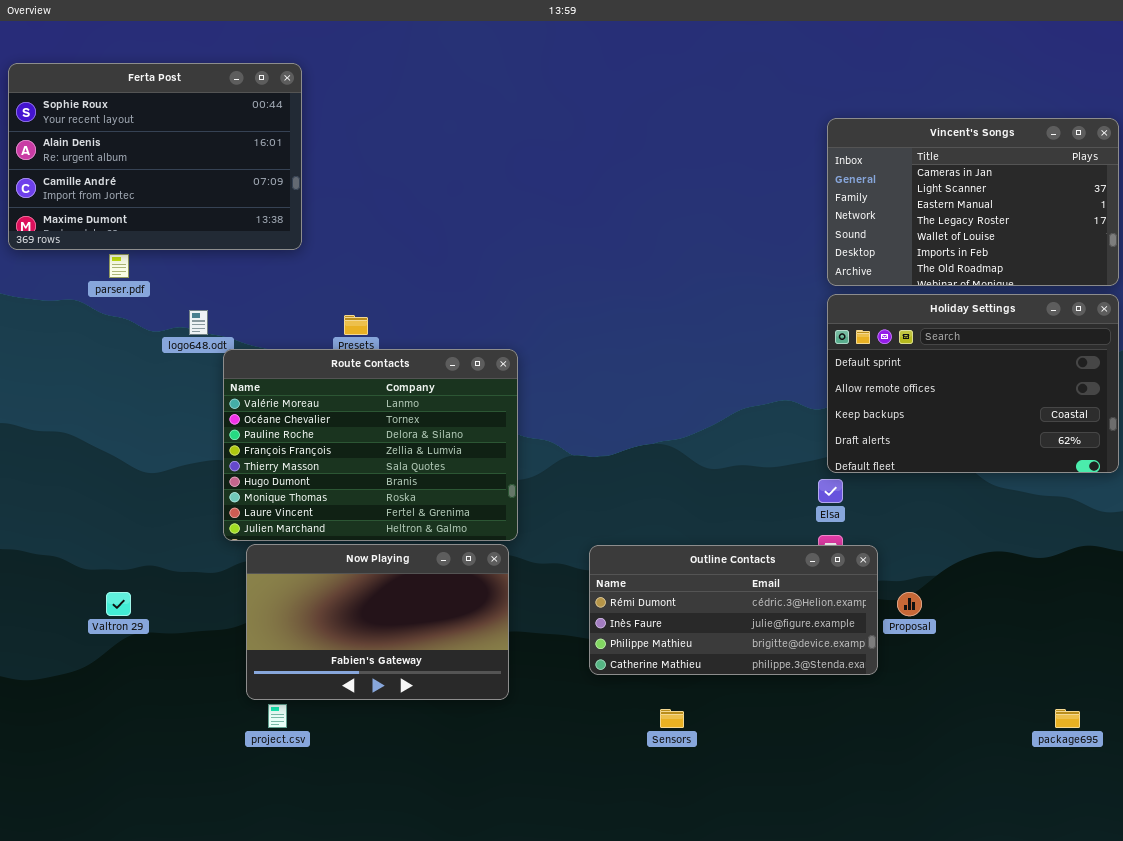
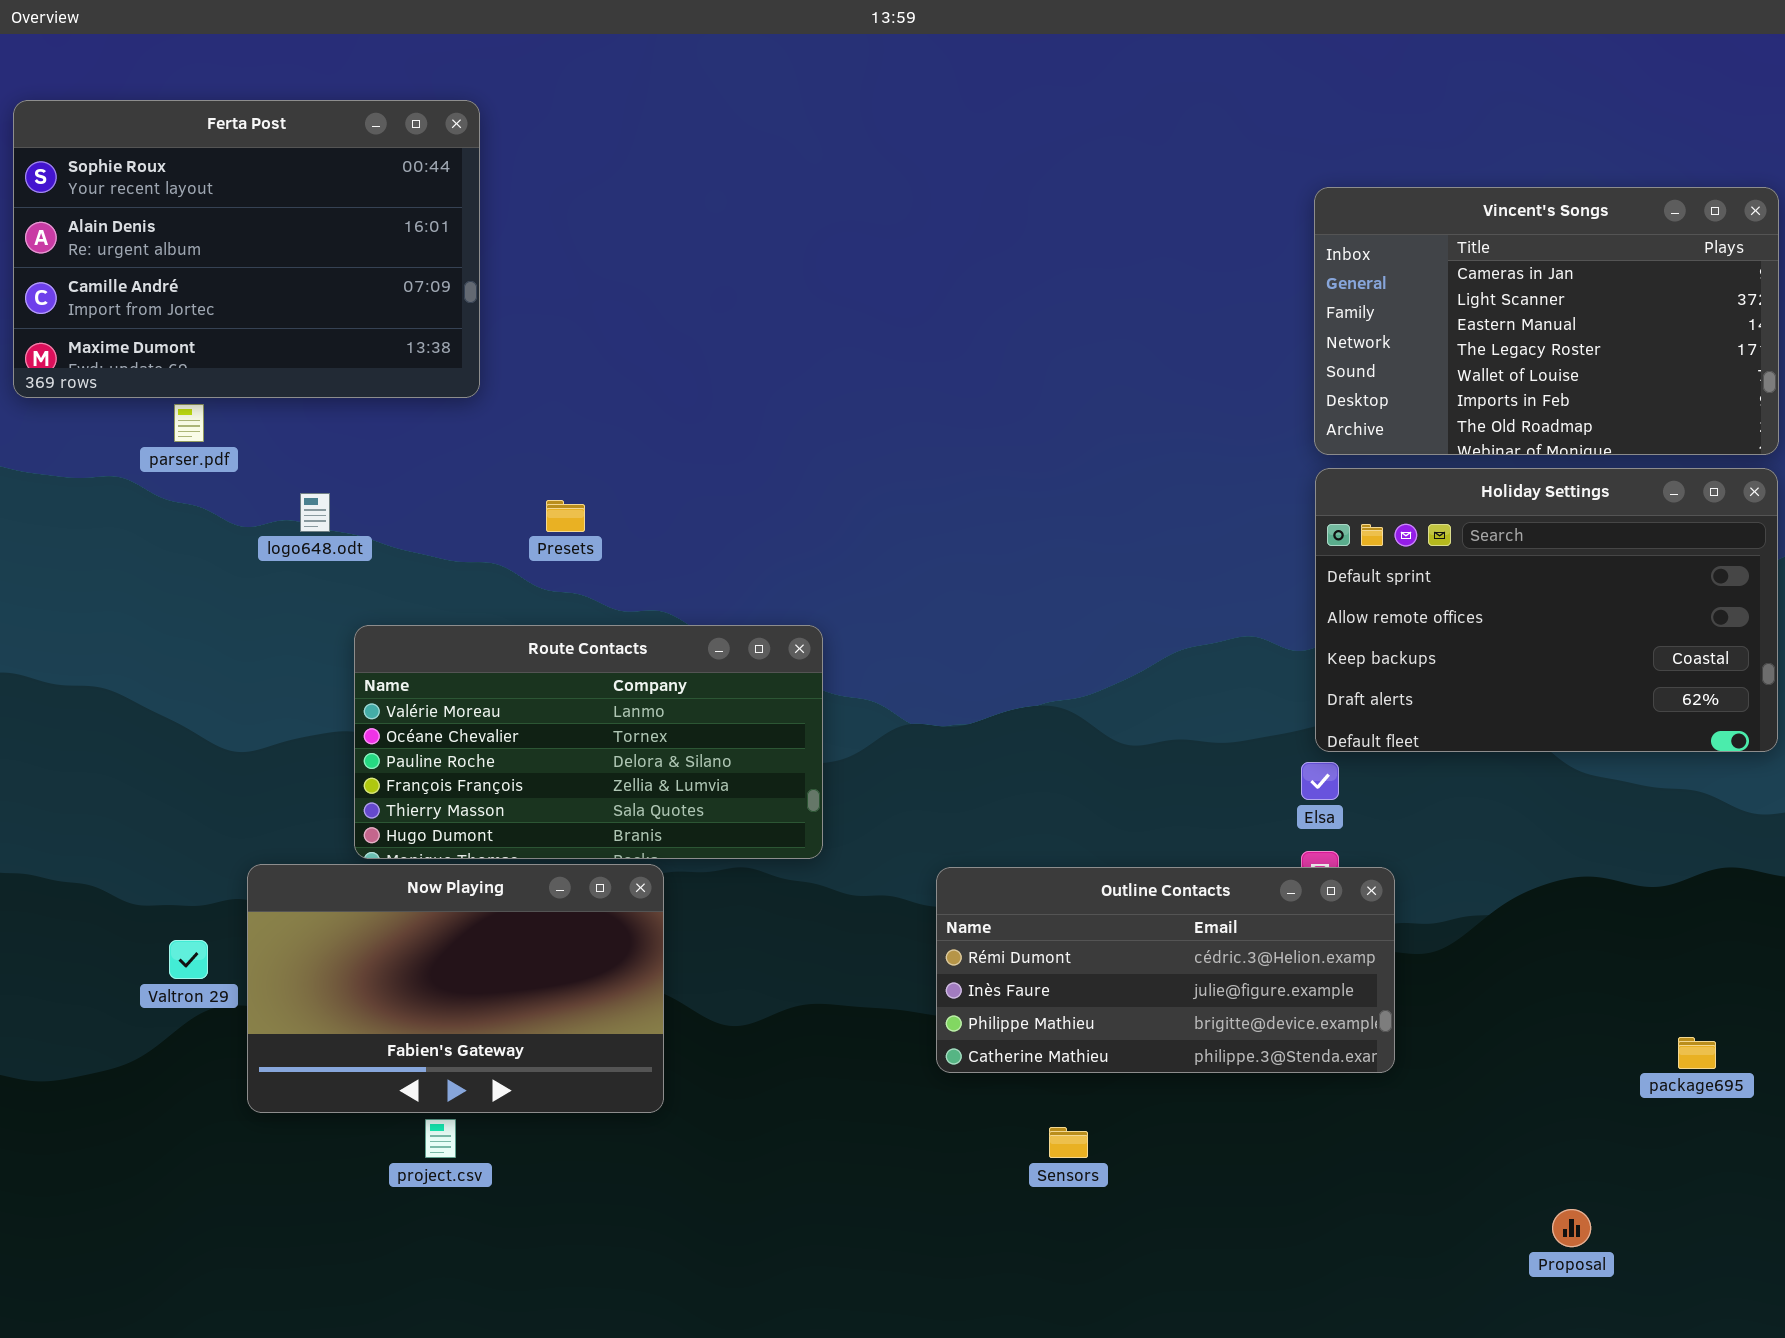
Route Contacts: [223,349,518,541] -> [354,625,823,859], resized
Now Playing: [246,544,509,700] -> [247,864,664,1113], moved
Proposal: [897,592,922,616] -> [1552,1209,1591,1247], moved
package695: [1055,709,1080,728] -> [1678,1037,1716,1069], moved

